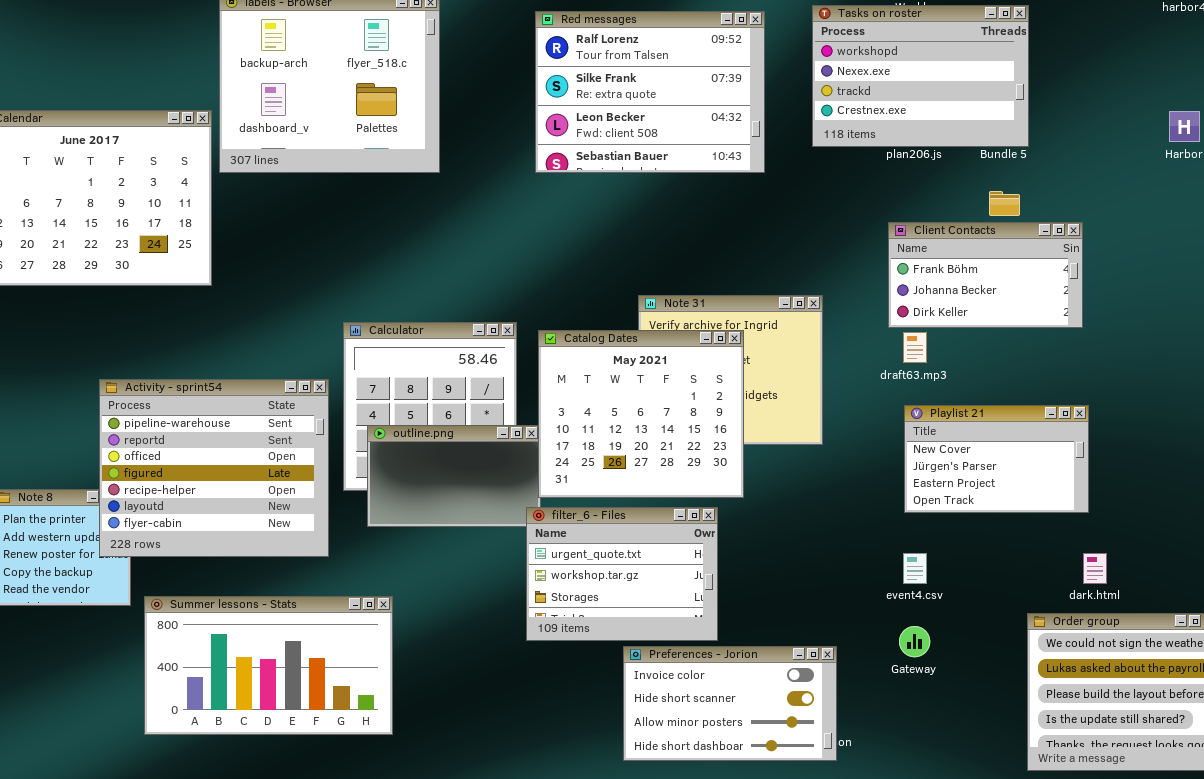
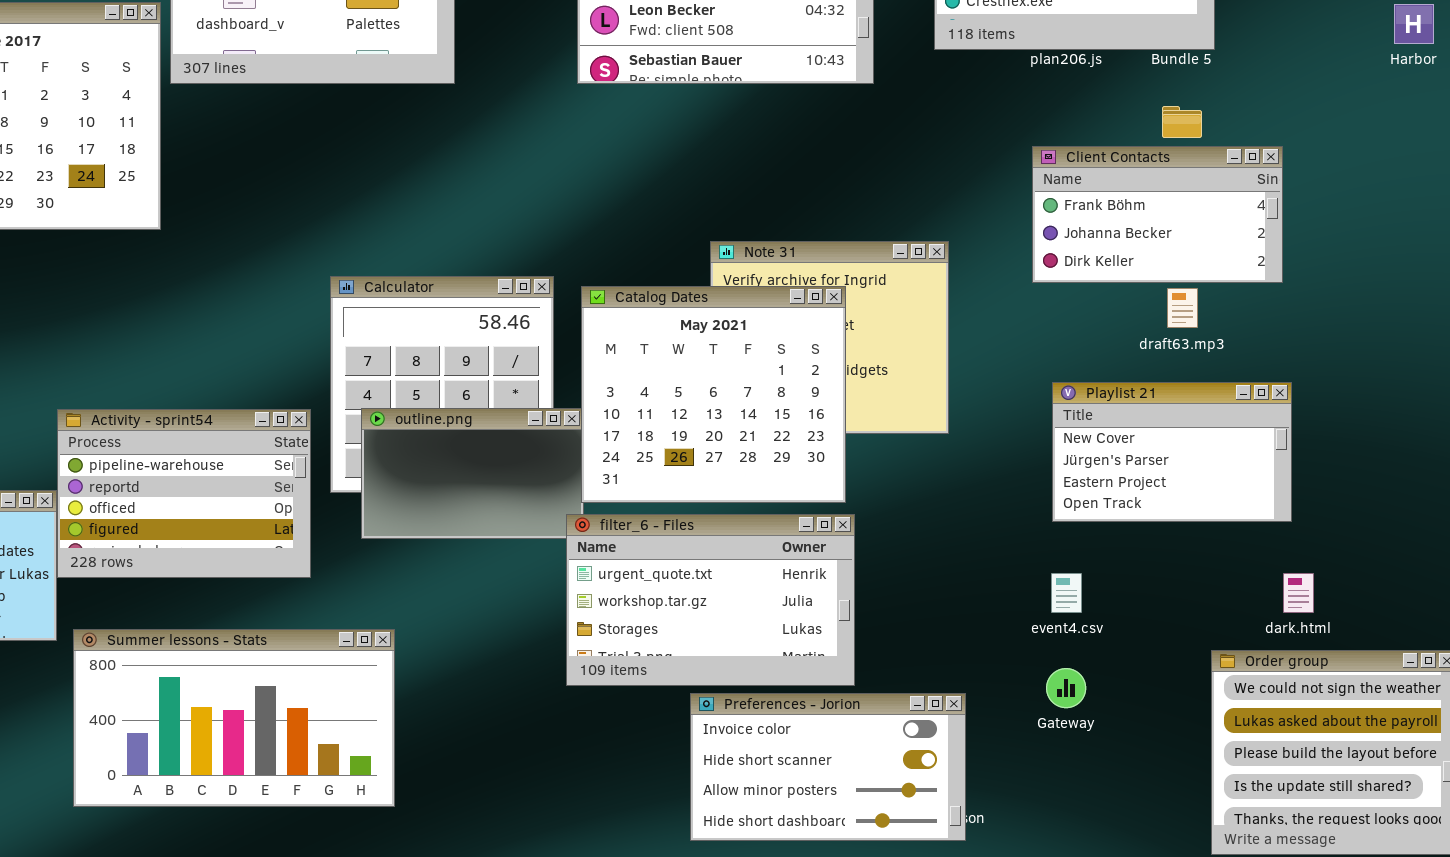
draft63.mp3: [903,332,927,363] -> [1167,288,1198,328], moved
Activity - sprint54: [99,379,329,557] -> [57,409,311,578], resized
filter_6 - Files: [526,507,718,641] -> [566,514,855,686], resized

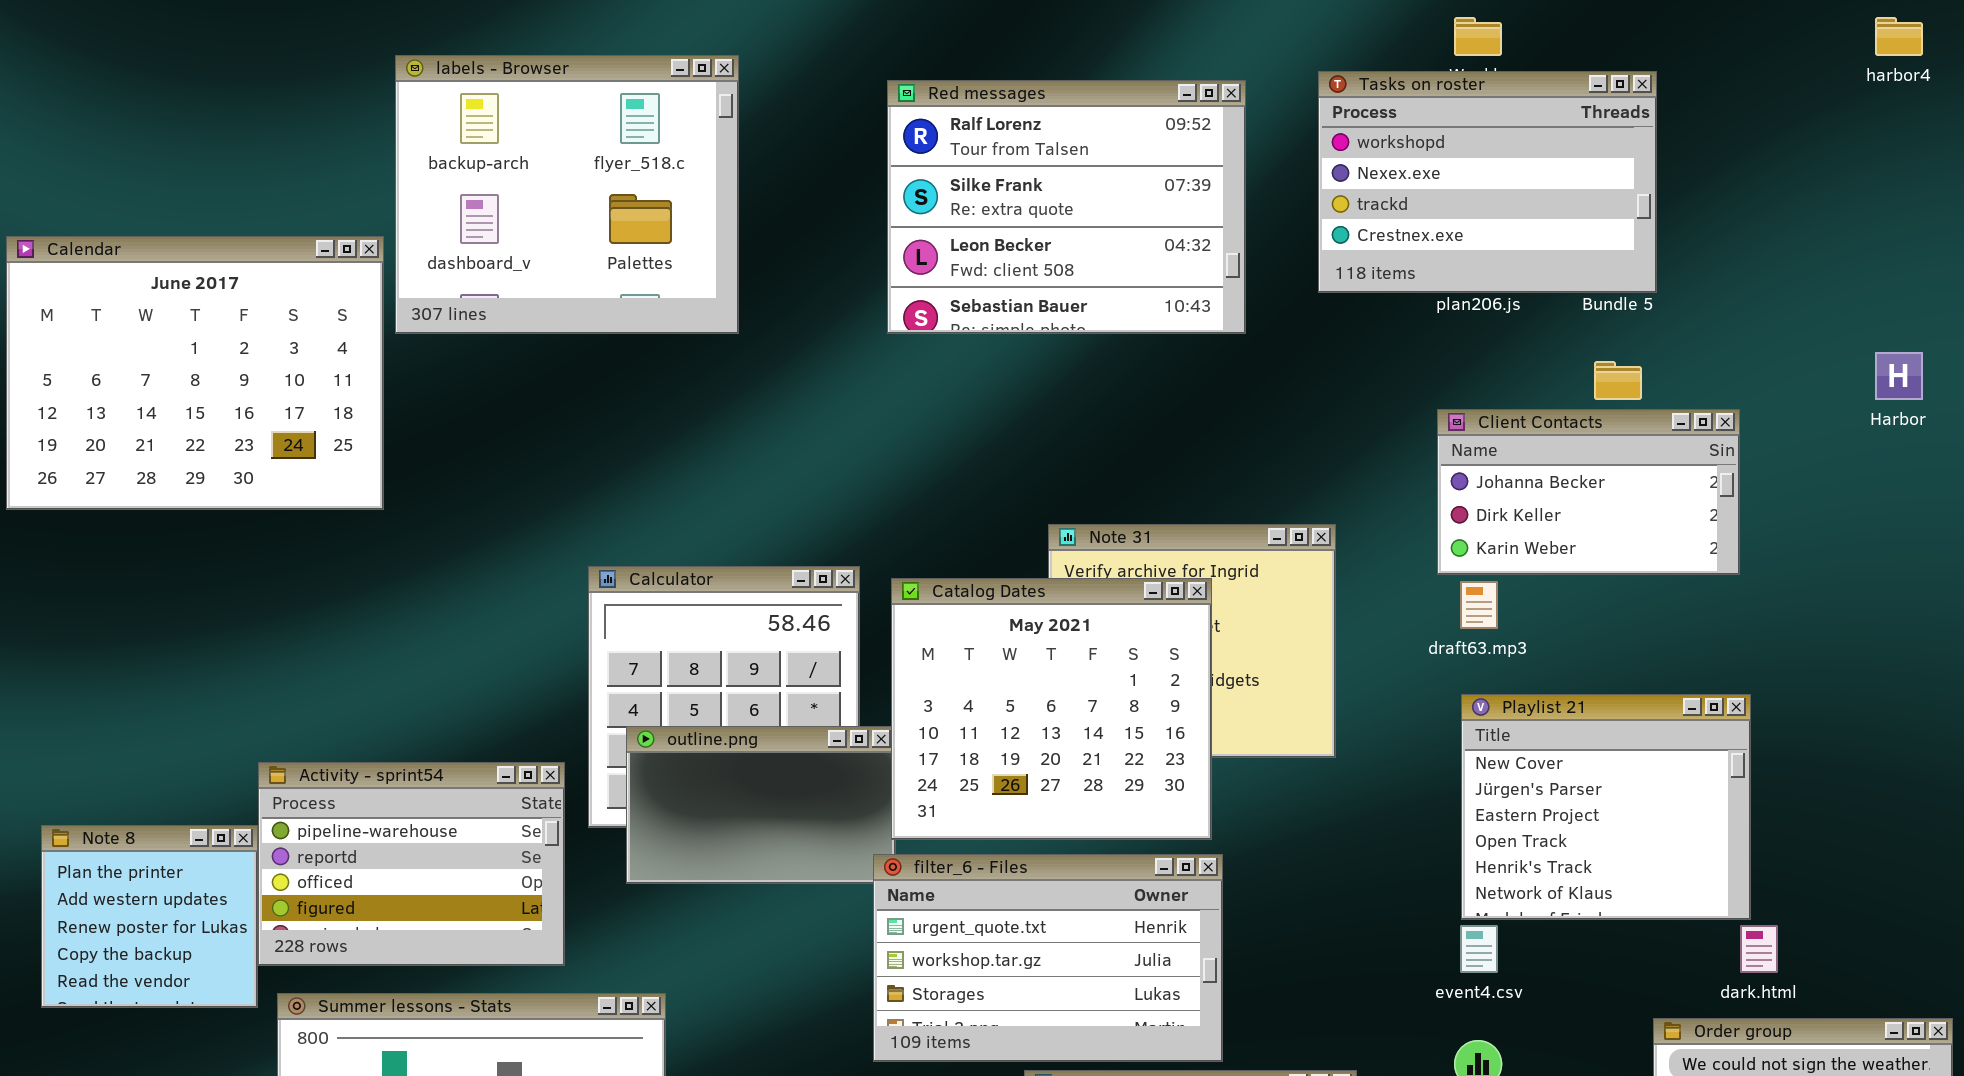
Harbor: [1394,4,1434,44] -> [1875,352,1923,400], moved
Client Contacts: [1032,146,1283,283] -> [1437,409,1740,575], scrolled down 1 row
draft63.mp3: [1167,288,1198,328] -> [1460,581,1498,629], moved
Playlist 21: [1052,382,1292,522] -> [1461,694,1751,920], resized
Activity - sprint54: [57,409,311,578] -> [258,762,565,966], moved

